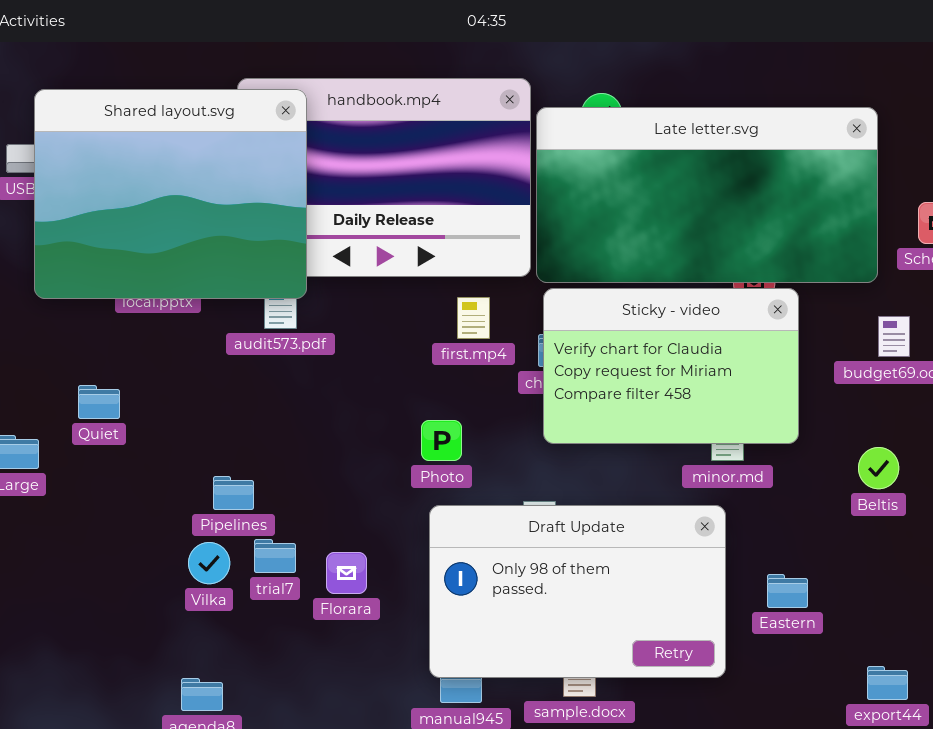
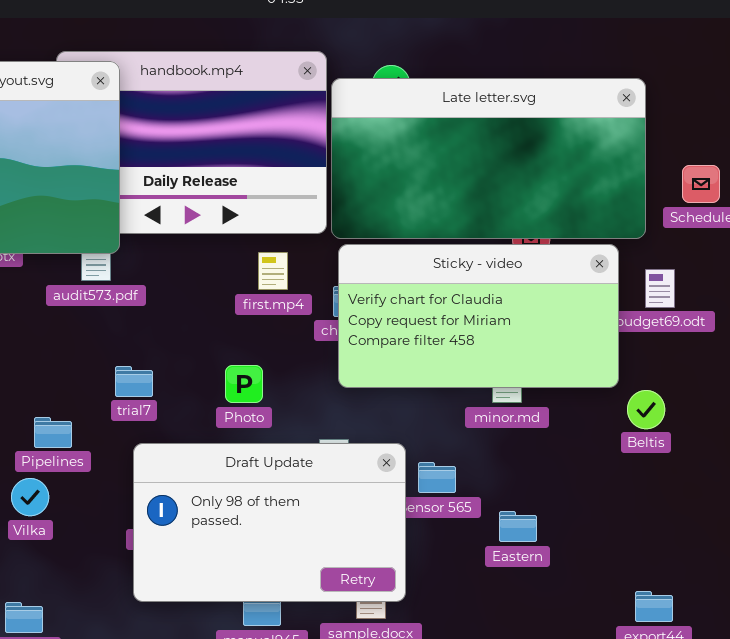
Sticky - video: [543,288,799,444] -> [338,244,619,388], resized
Draft Update: [429,505,726,678] -> [133,443,406,602], moved
trial7: [254,539,296,573] -> [115,366,153,397], moved
Eastern: [767,574,808,608] -> [499,511,537,542], moved

